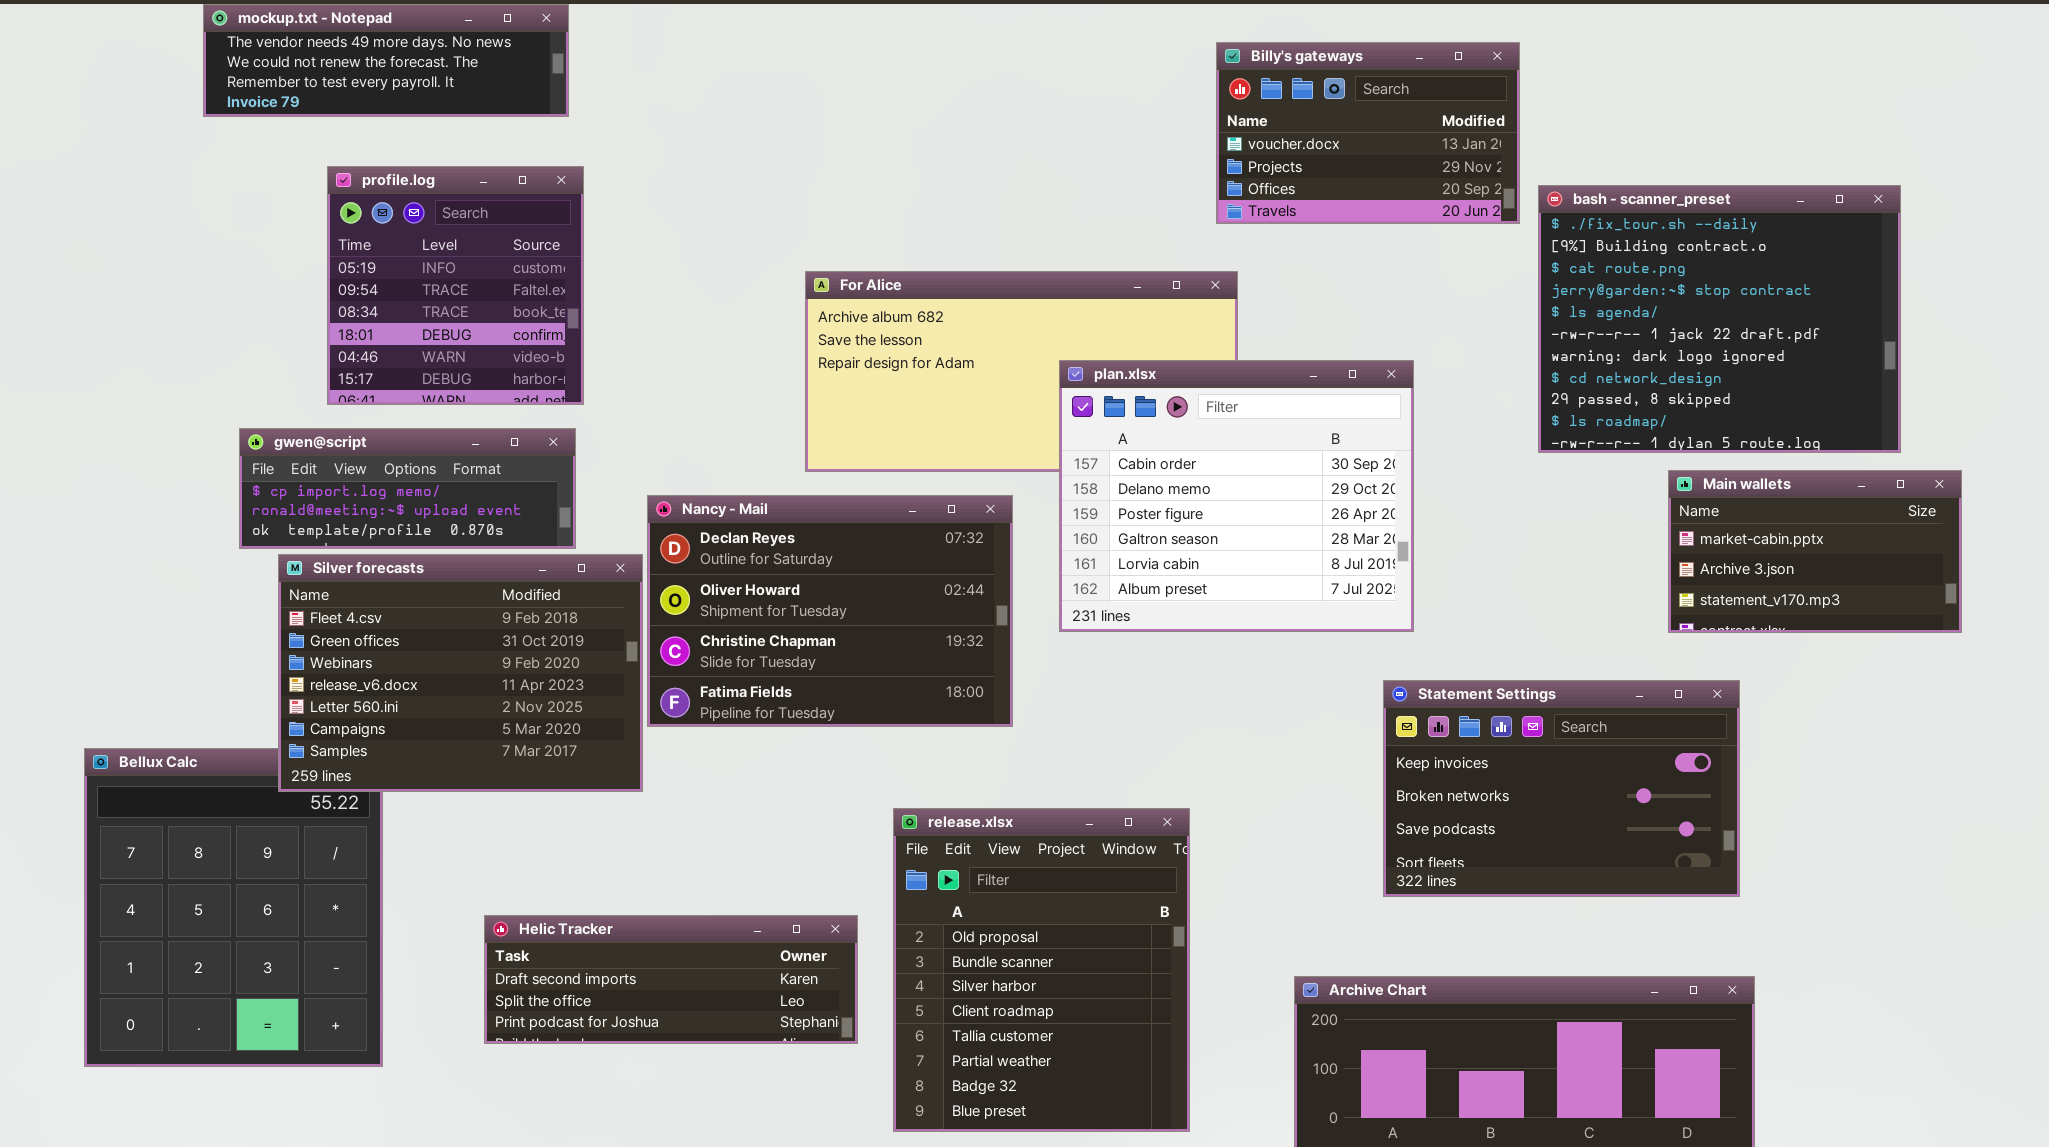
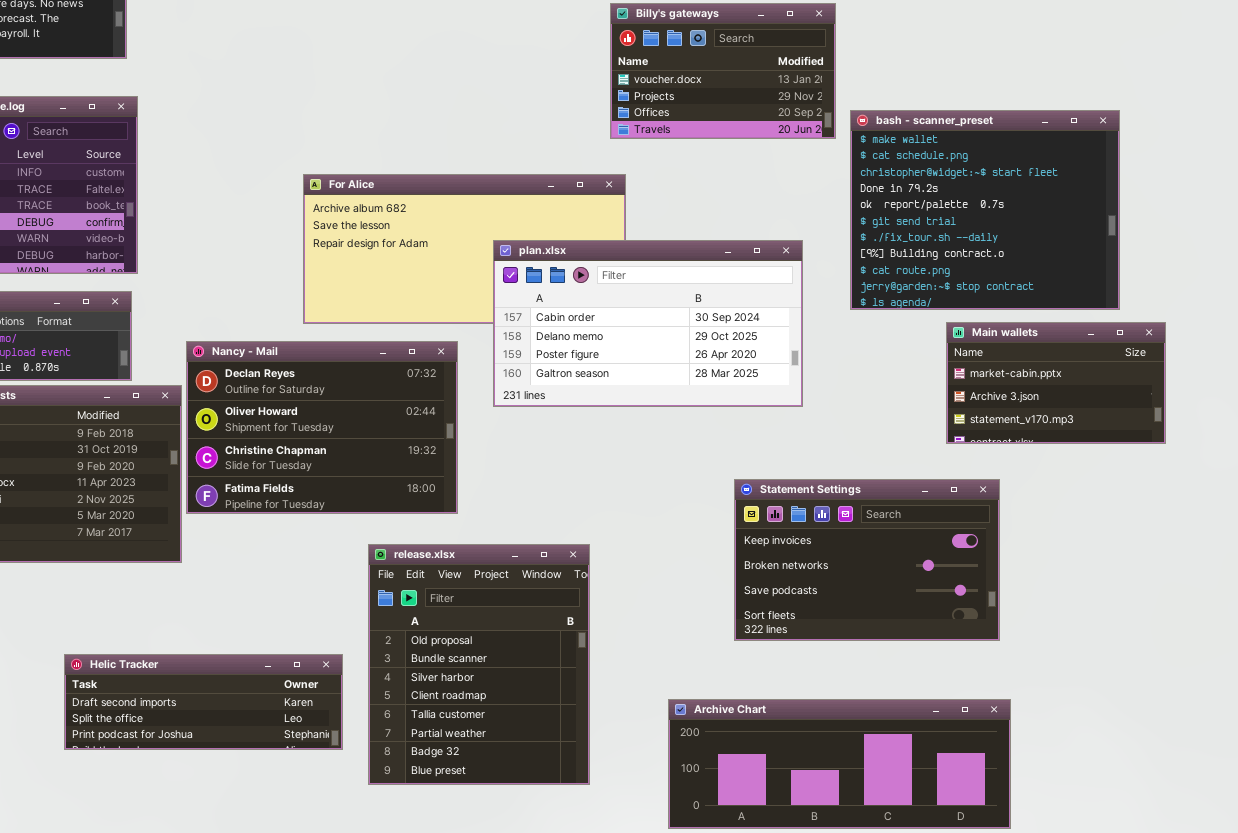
bash - scanner_preset: [1538,185,1901,453] -> [850,110,1120,310], scrolled up 6 rows
plan.xlsx: [1059,360,1414,632] -> [493,240,803,407], resized
release.xlsx: [893,808,1190,1132] -> [368,544,590,785], moved

